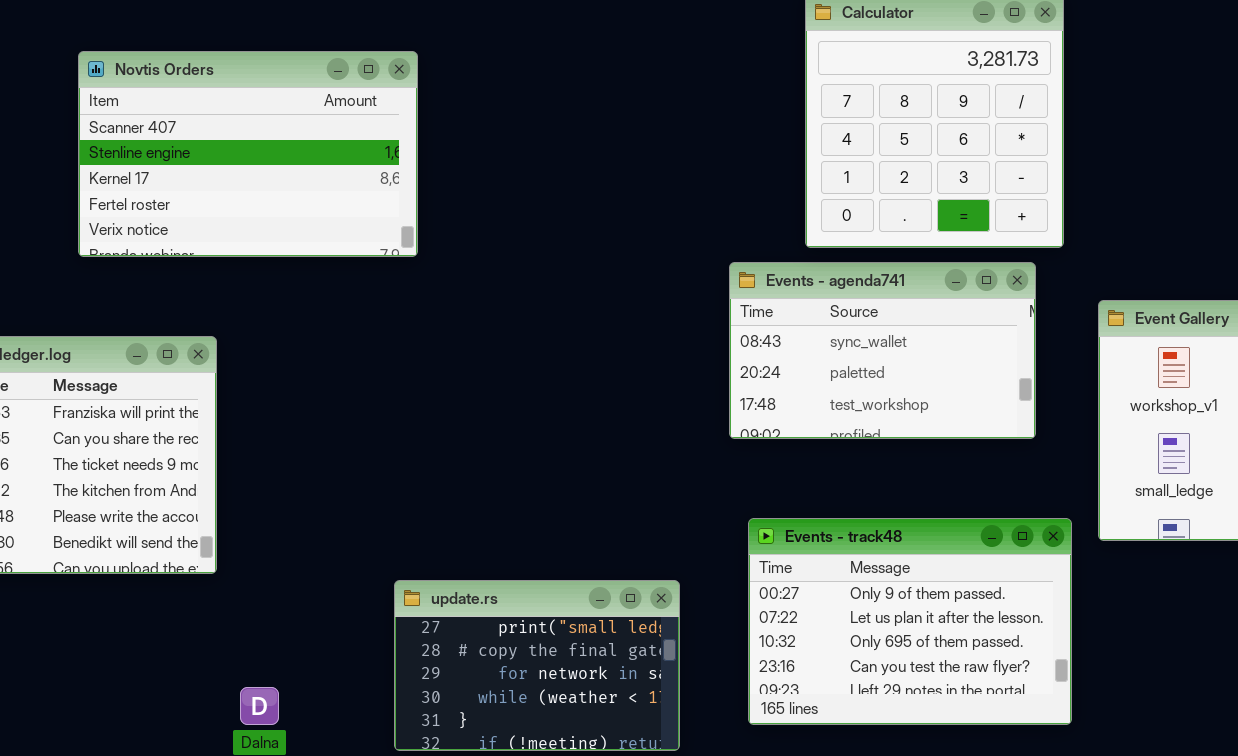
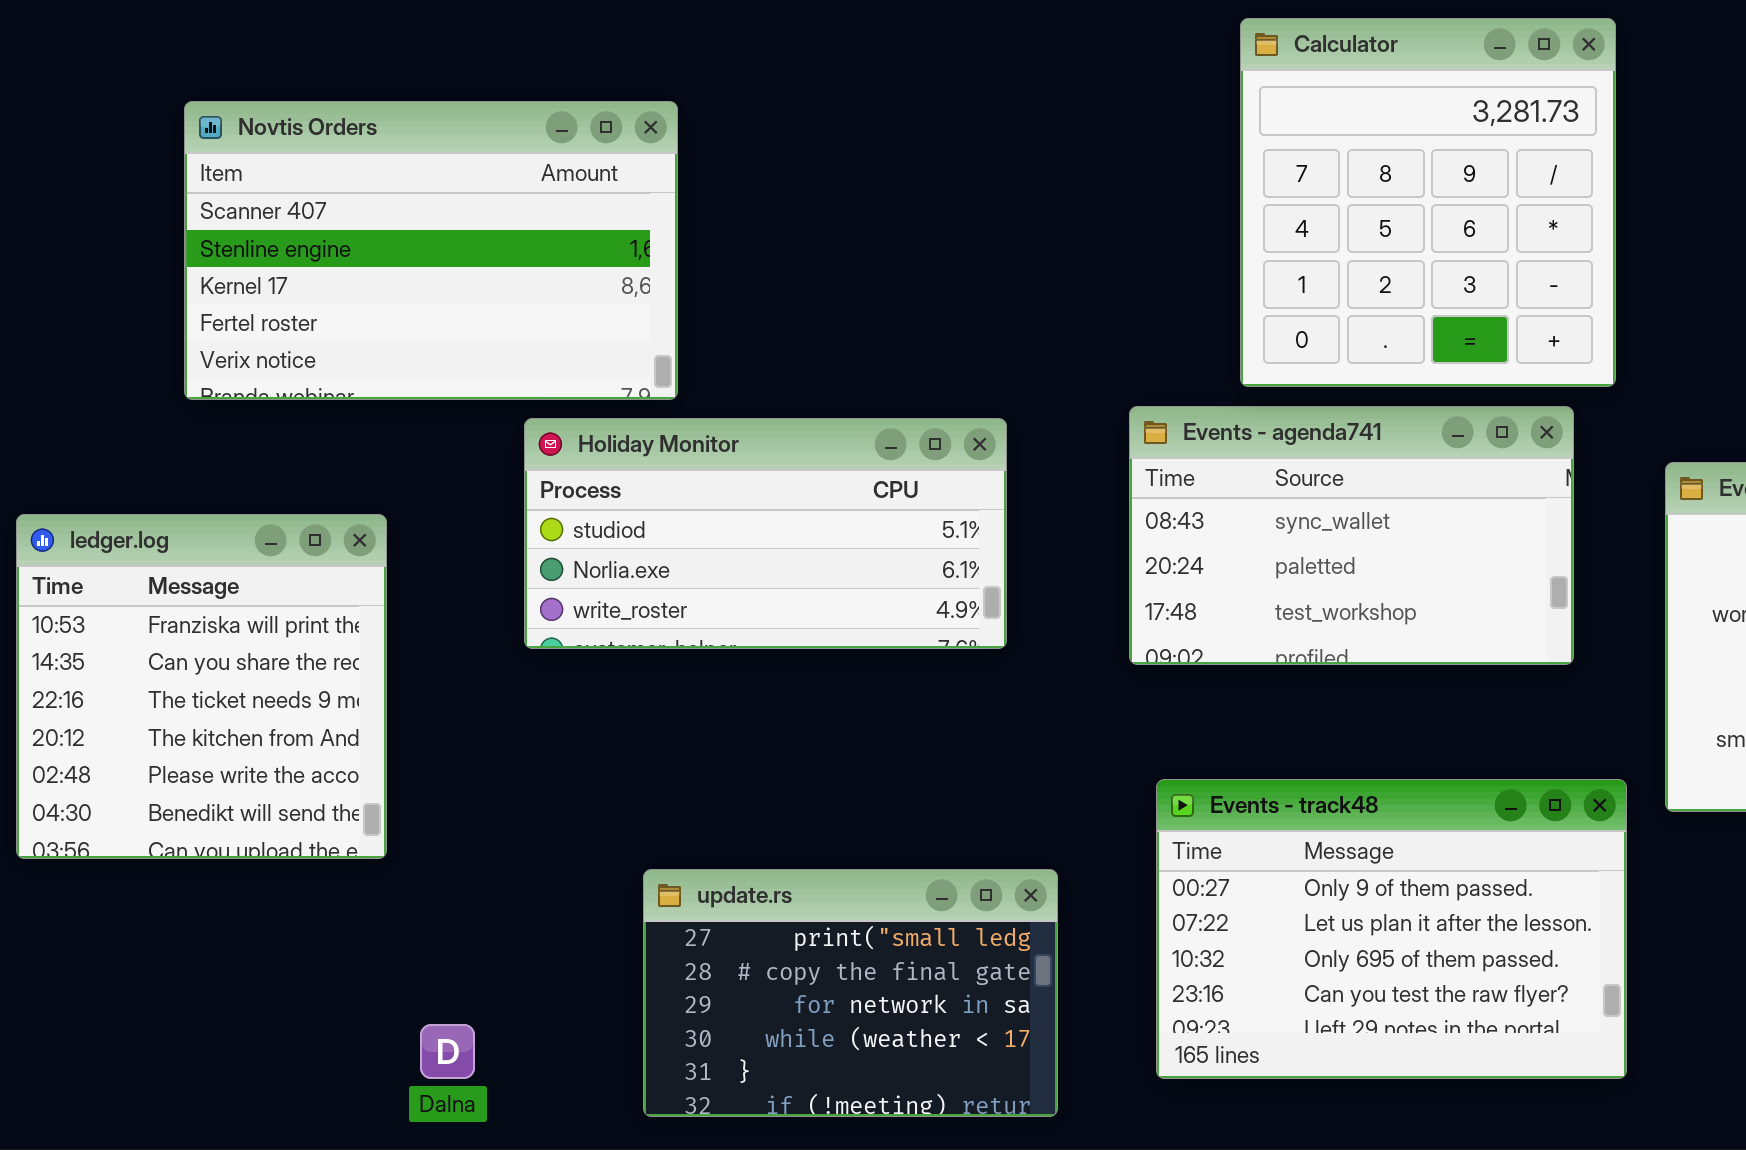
Holiday Monitor: none -> [524,418,1007,649], opened

